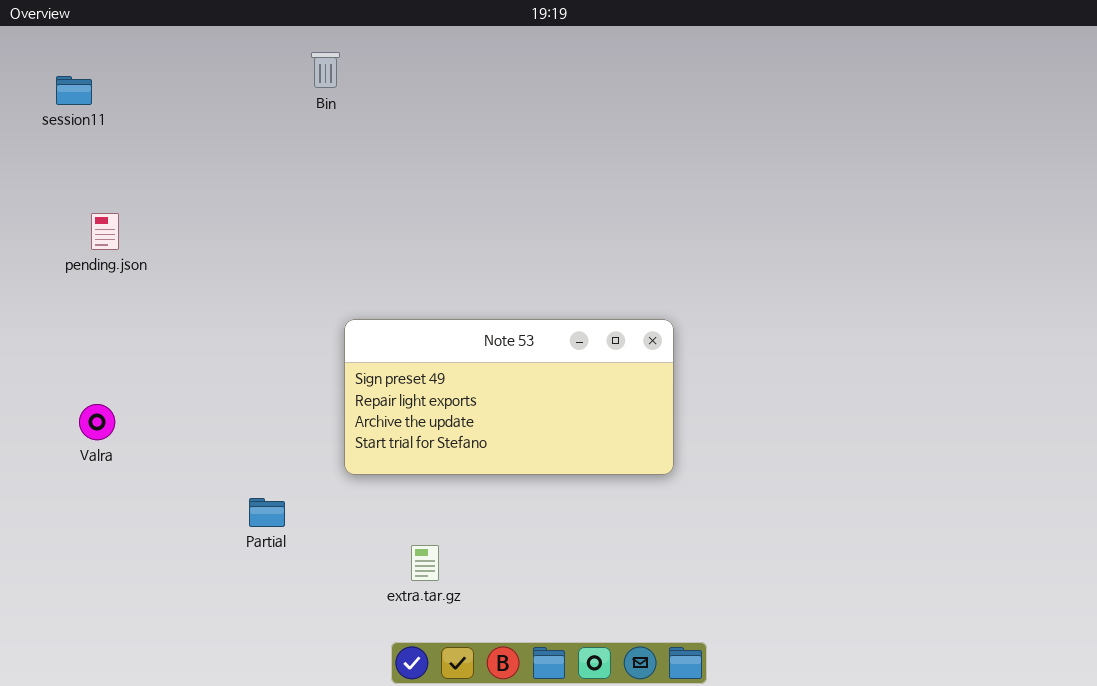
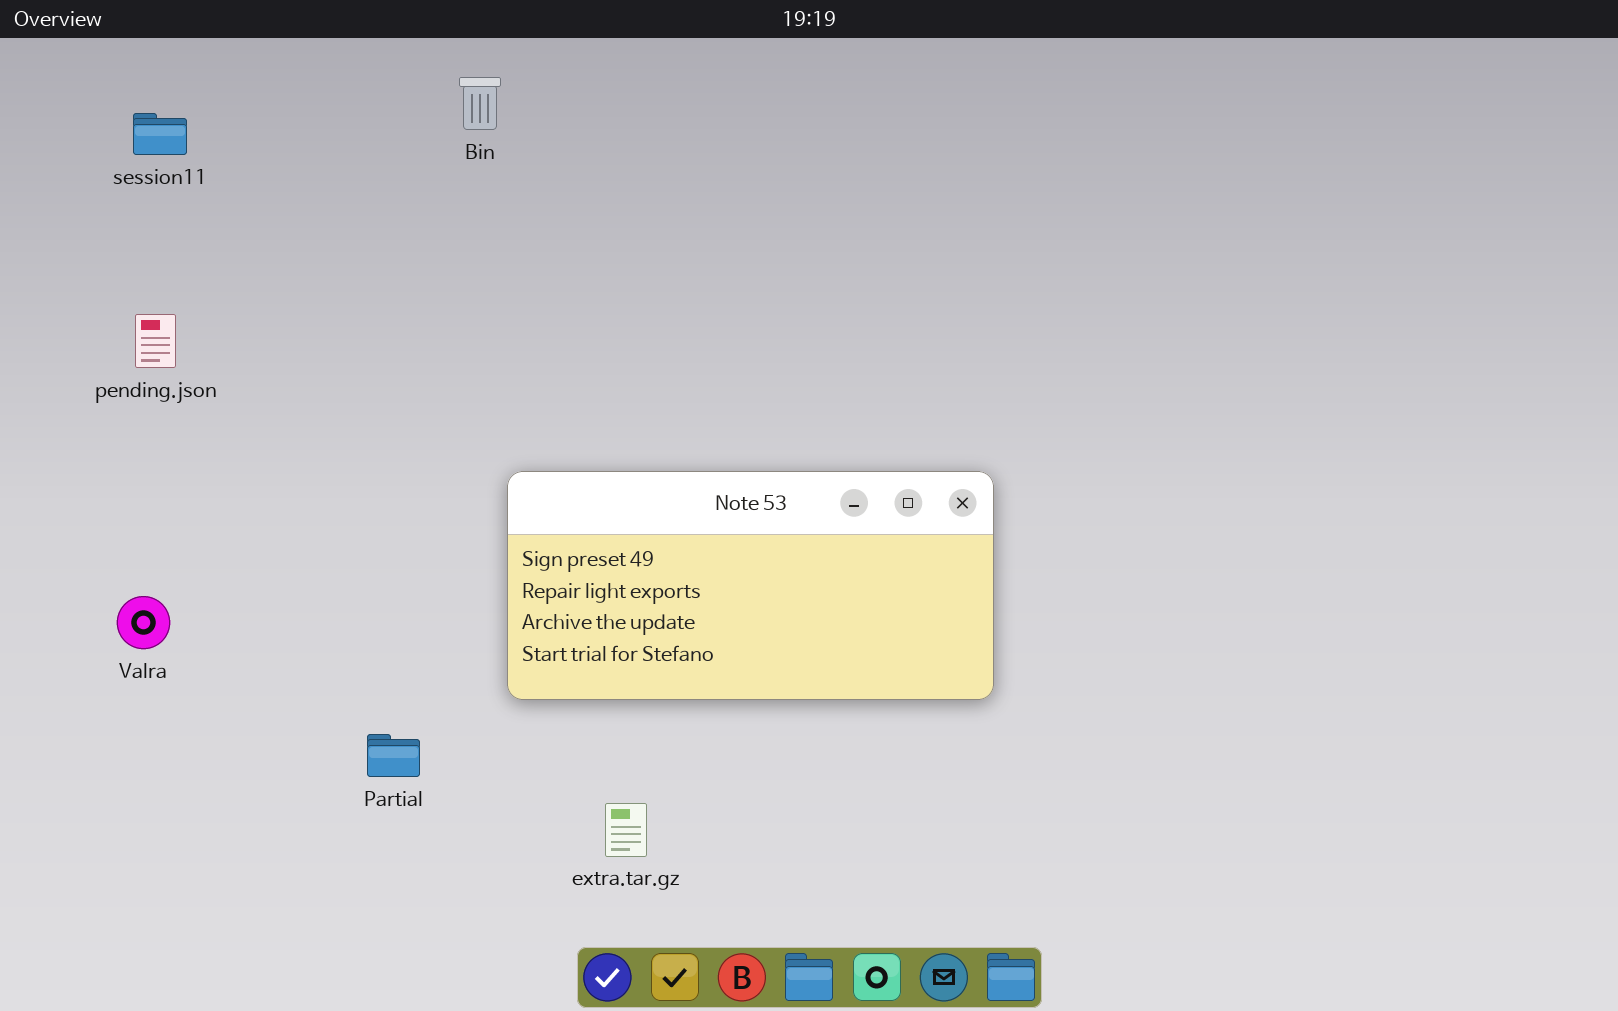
session11: [56,76,92,105] -> [133,113,187,155], moved

